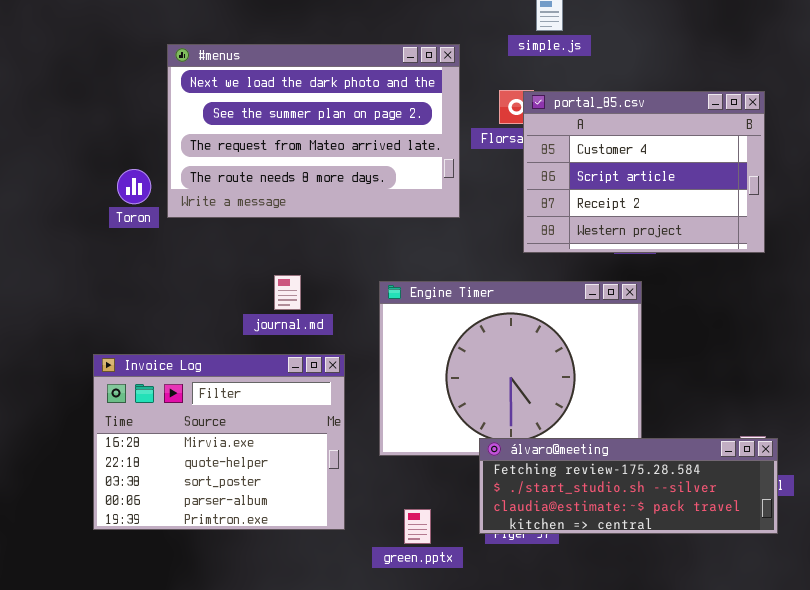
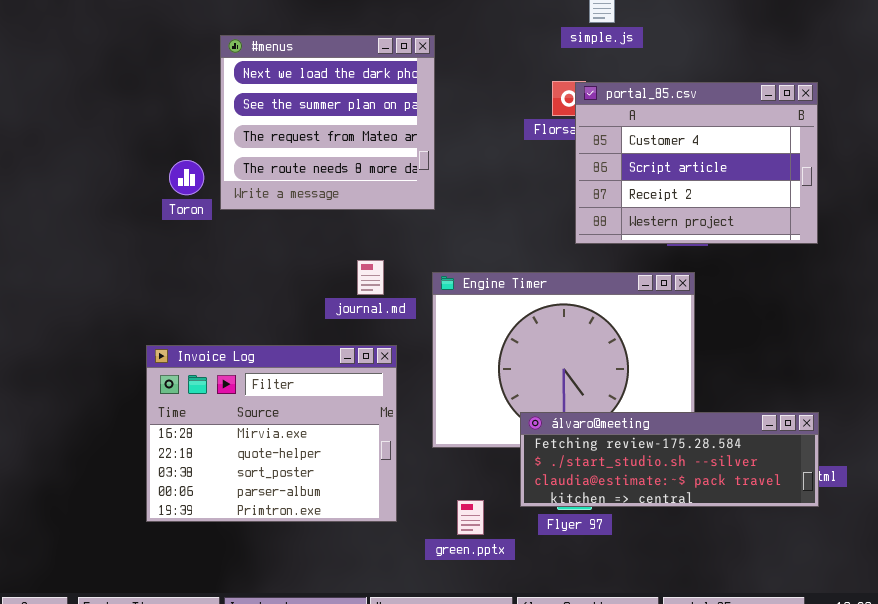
#menus: [167,44,460,218] -> [220,35,435,210], resized
journal.md: [274,275,301,310] -> [357,260,384,295], moved
álvaro@meeting: [479,438,778,534] -> [520,412,819,507], moved

